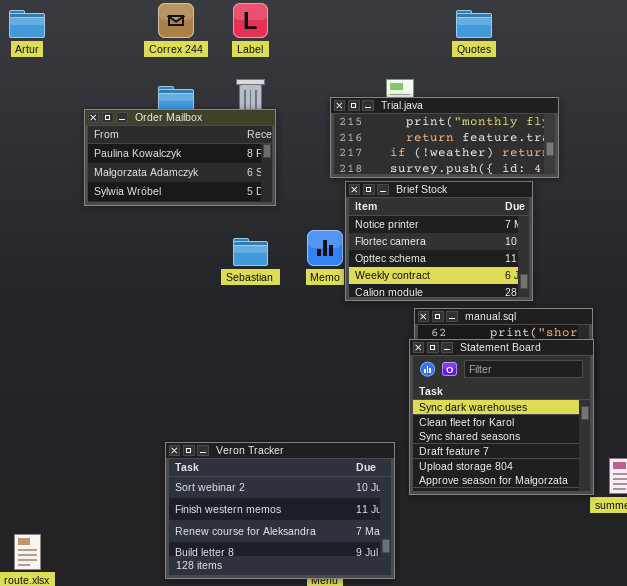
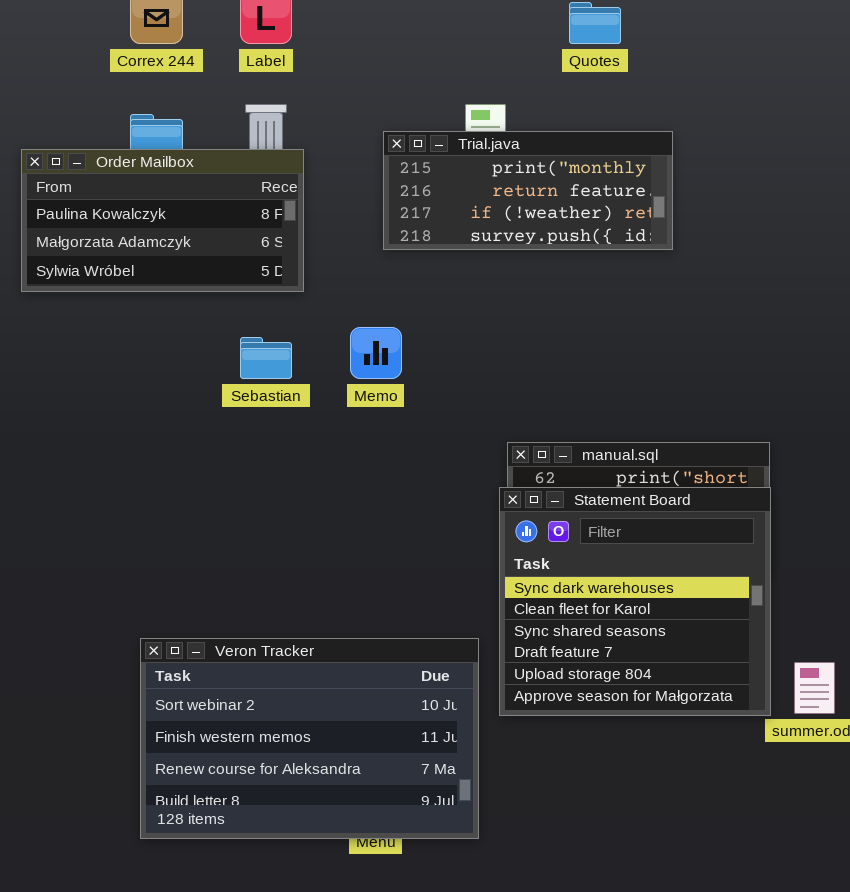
Trial.java: [330,97,559,178] -> [383,131,673,250], resized
Brief Stock: [345,181,533,301] -> none, closed

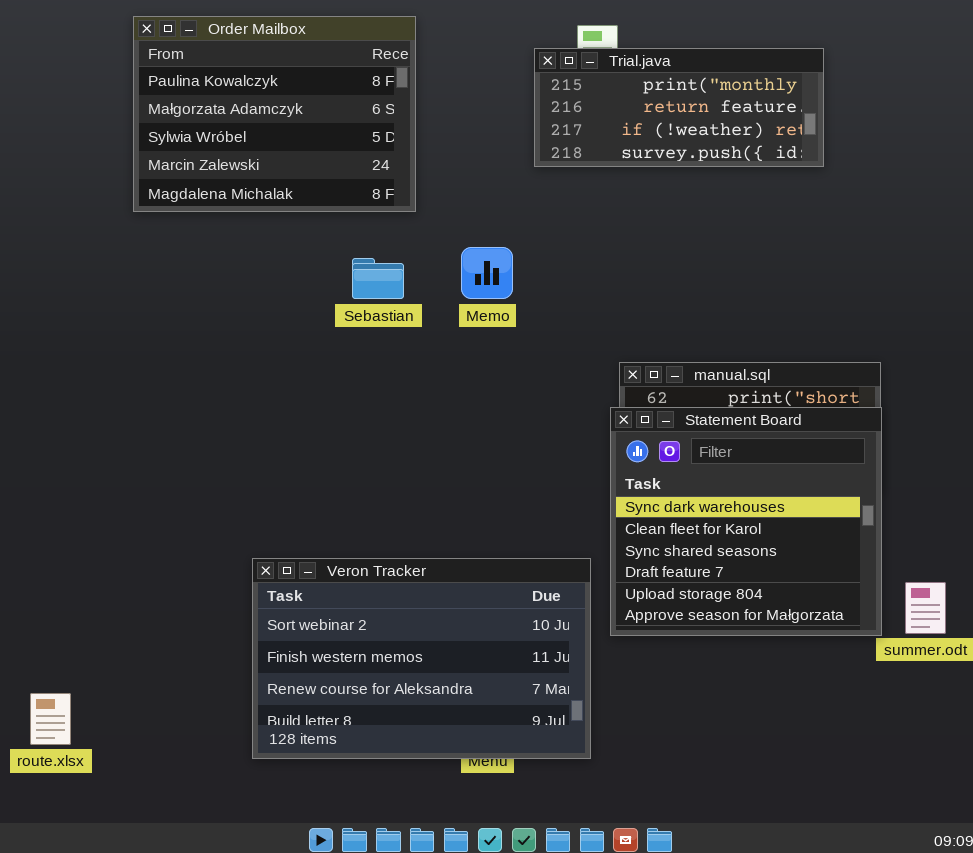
Trial.java: [383,131,673,250] -> [534,48,824,167], moved
Order Mailbox: [21,149,304,292] -> [133,16,416,212], resized

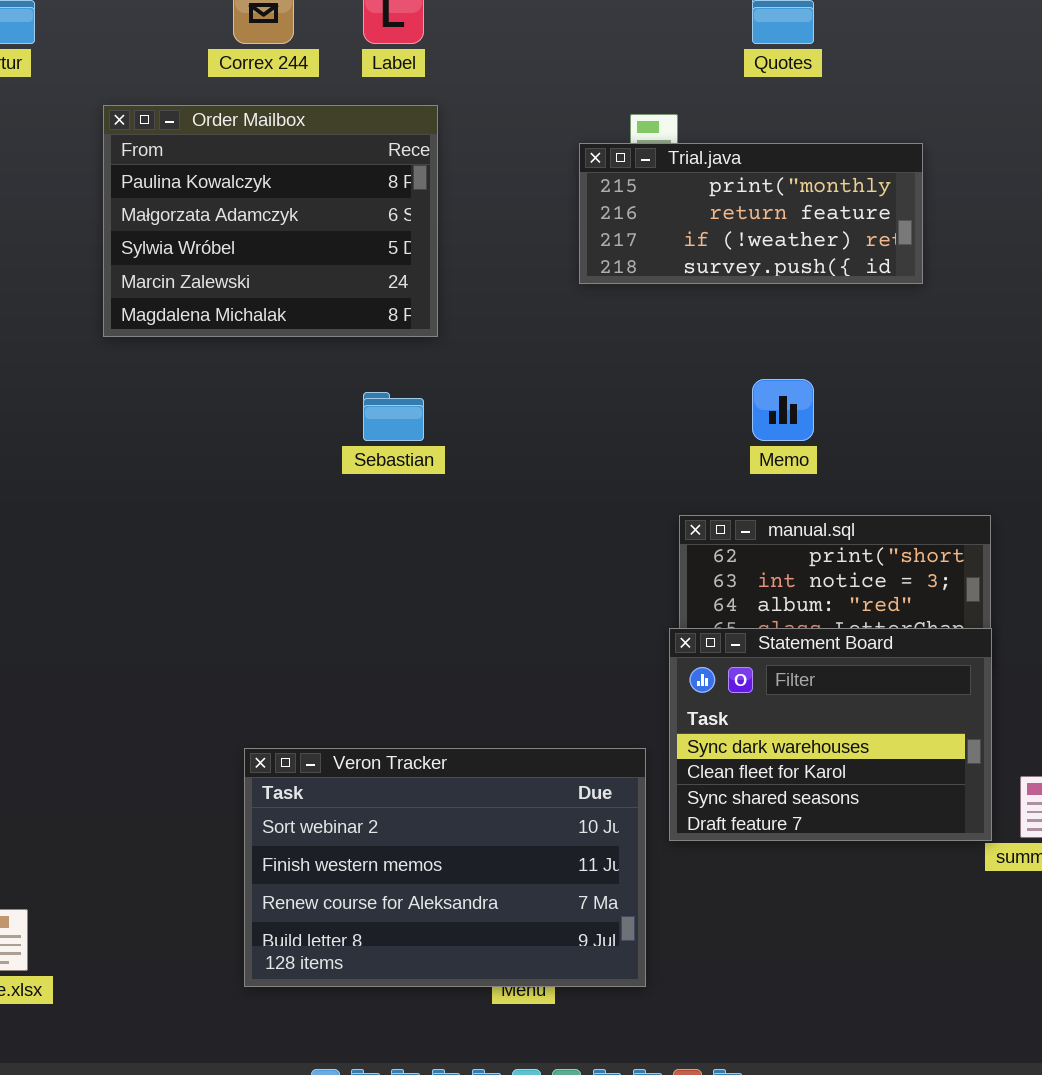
Memo: [461,247,513,299] -> [752,379,814,441], moved
Statement Board: [610,407,882,636] -> [669,628,992,841], resized

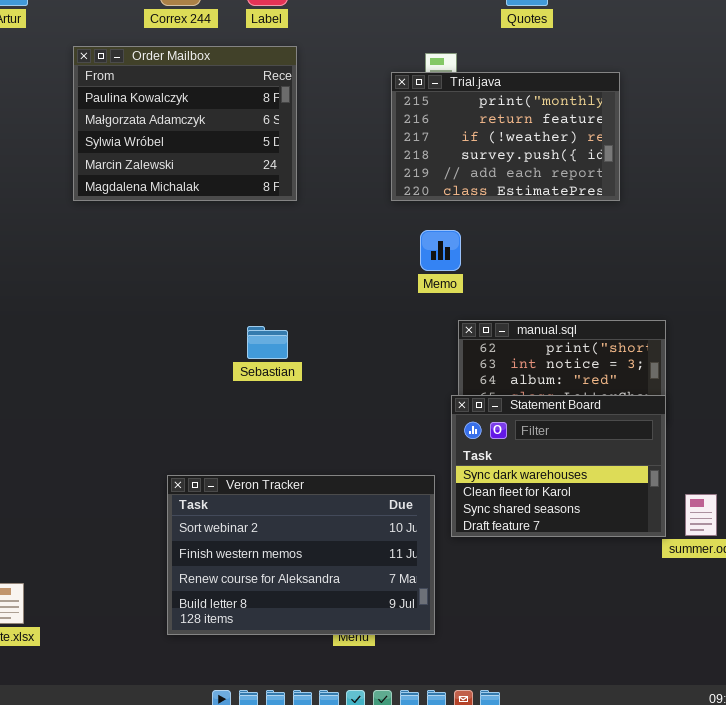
Trial.java: [579,143,923,284] -> [391,72,620,201], resized
Memo: [752,379,814,441] -> [420,230,461,271], moved
Sebastian: [363,392,424,441] -> [247,326,288,359], moved

